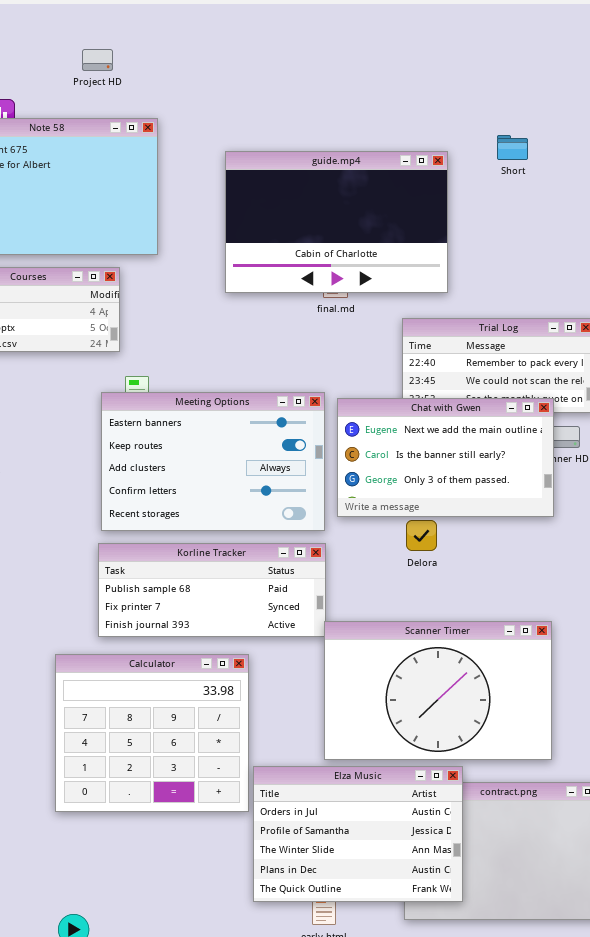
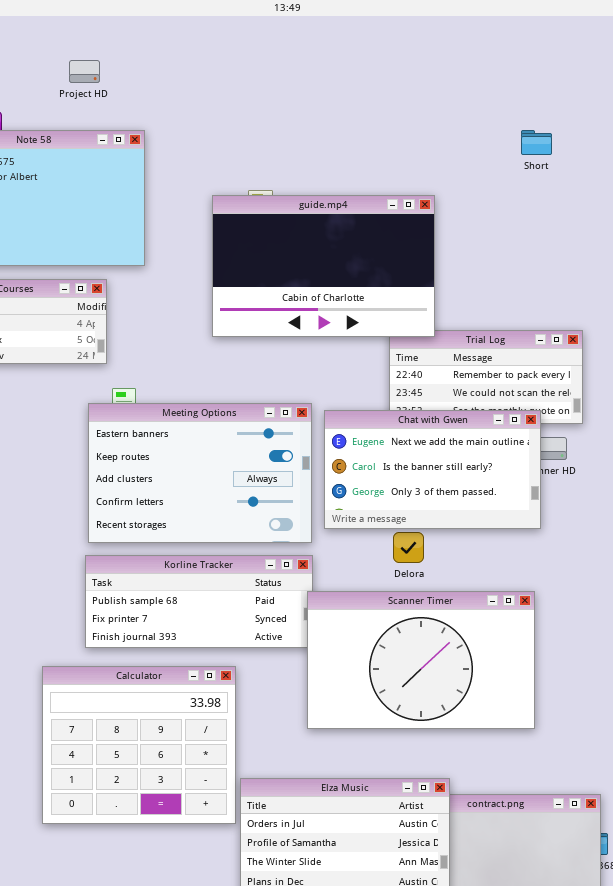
Short: [497,135,528,160] -> [521,130,552,155], moved
guide.mp4: [225,151,448,293] -> [212,195,435,337], moved
Scanner Timer: [324,621,552,760] -> [307,591,535,729], moved

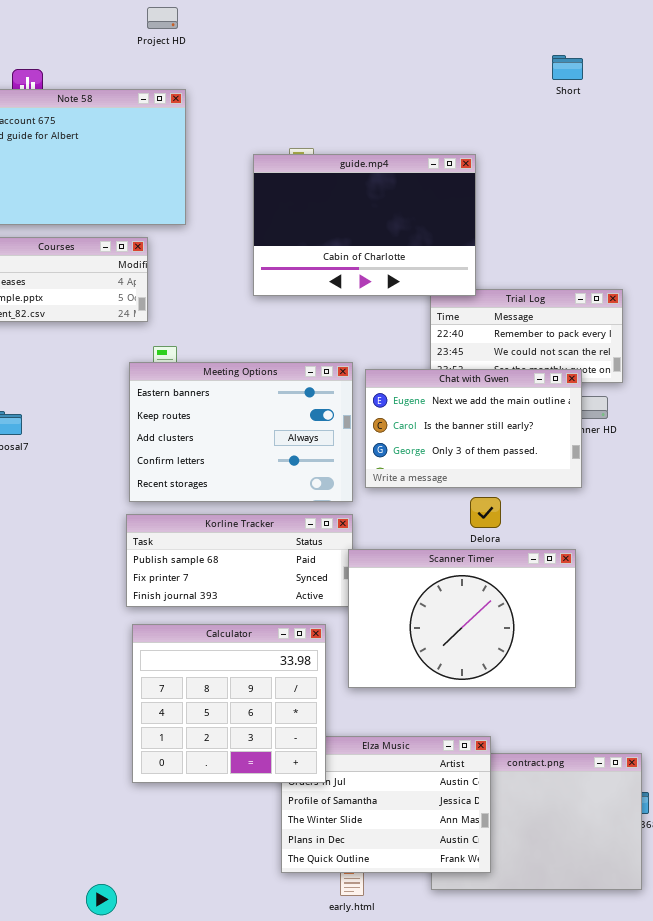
Project HD: [69,60,100,83] -> [147,7,178,29], moved
Short: [521,130,552,155] -> [552,55,583,80], moved
Delora: [393,532,424,563] -> [470,497,501,528], moved
Calculator: [42,666,236,824] -> [132,624,326,783], moved

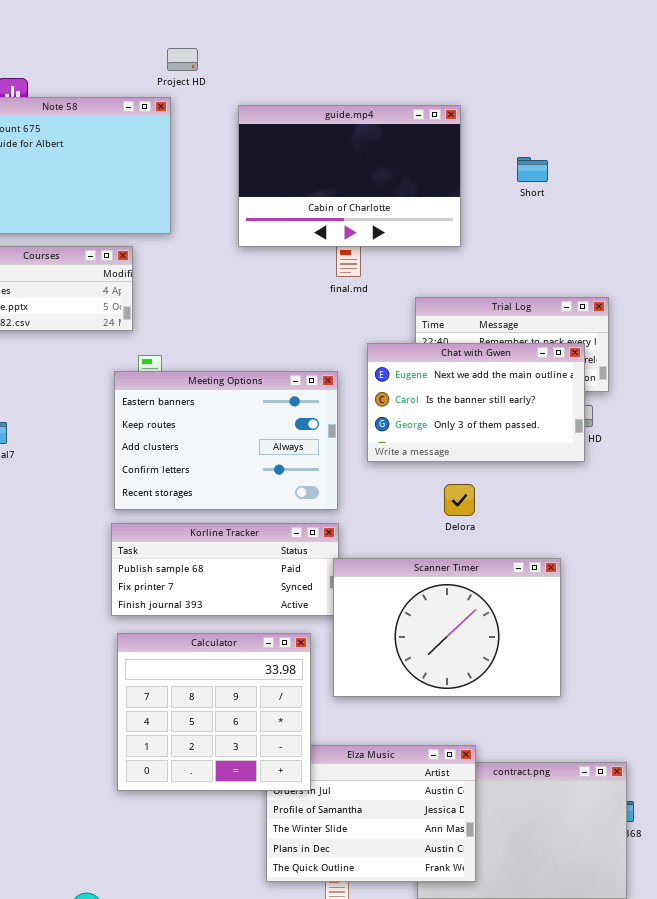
Project HD: [147,7,178,29] -> [167,48,198,71], moved
Short: [552,55,583,80] -> [517,157,548,182], moved
guide.mp4: [253,154,476,296] -> [238,105,461,247], moved
Chat with Gwen: [365,369,582,488] -> [367,343,585,462], moved
Delora: [470,497,501,528] -> [444,484,475,516], moved

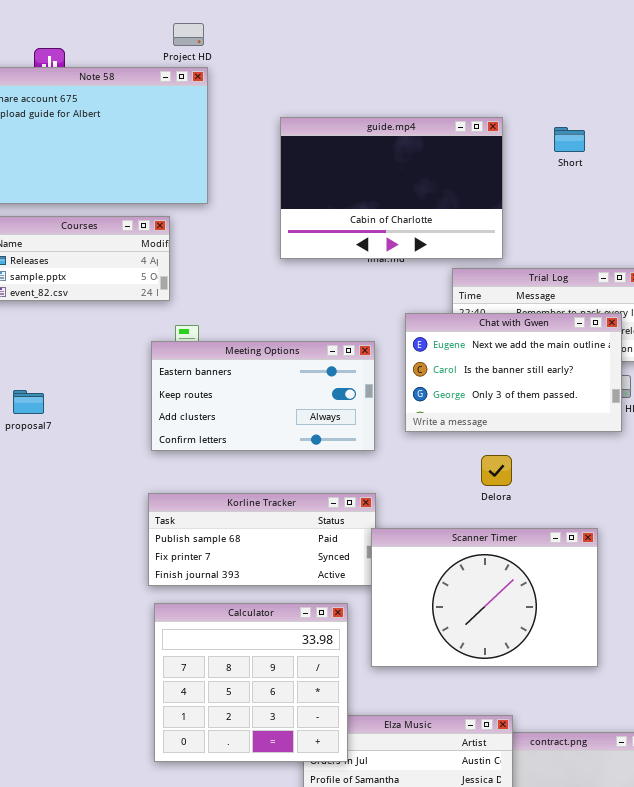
Project HD: [167,48,198,71] -> [173,23,204,46], moved
guide.mp4: [238,105,461,247] -> [280,117,503,259], moved
Meeting Options: [114,371,338,510] -> [151,341,375,451], resized

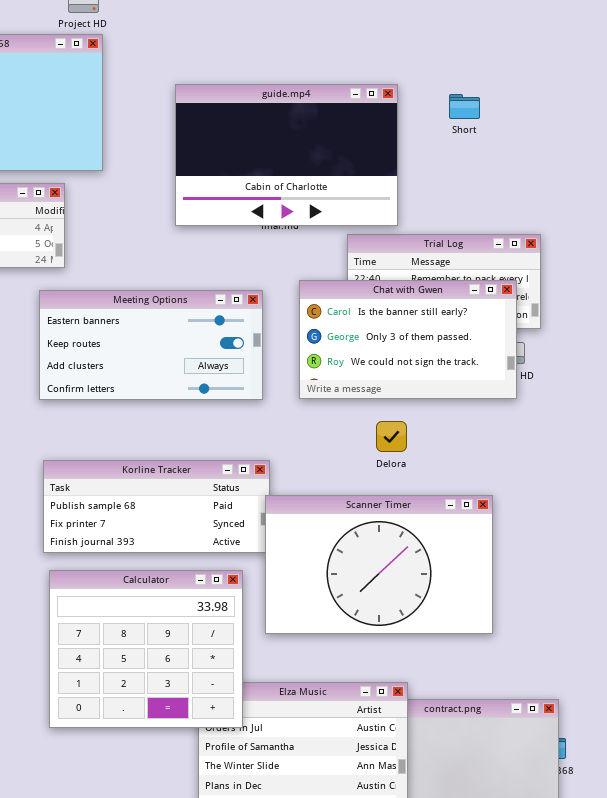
Chat with Gwen: [405,313,622,432] -> [299,280,517,399], scrolled down 1 row
Meeting Options: [151,341,375,451] -> [39,290,263,400], moved

